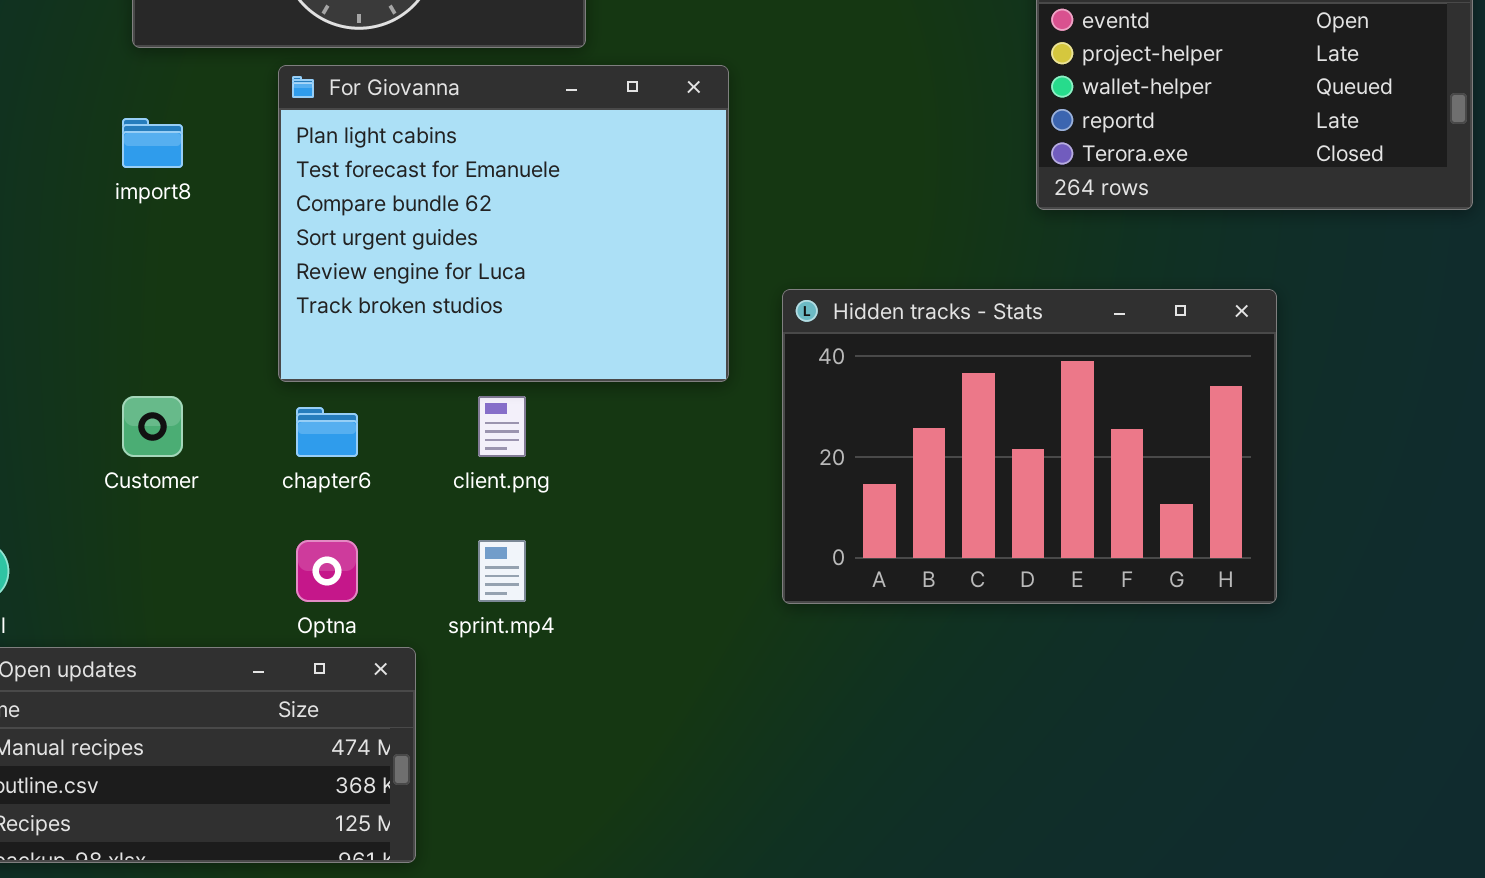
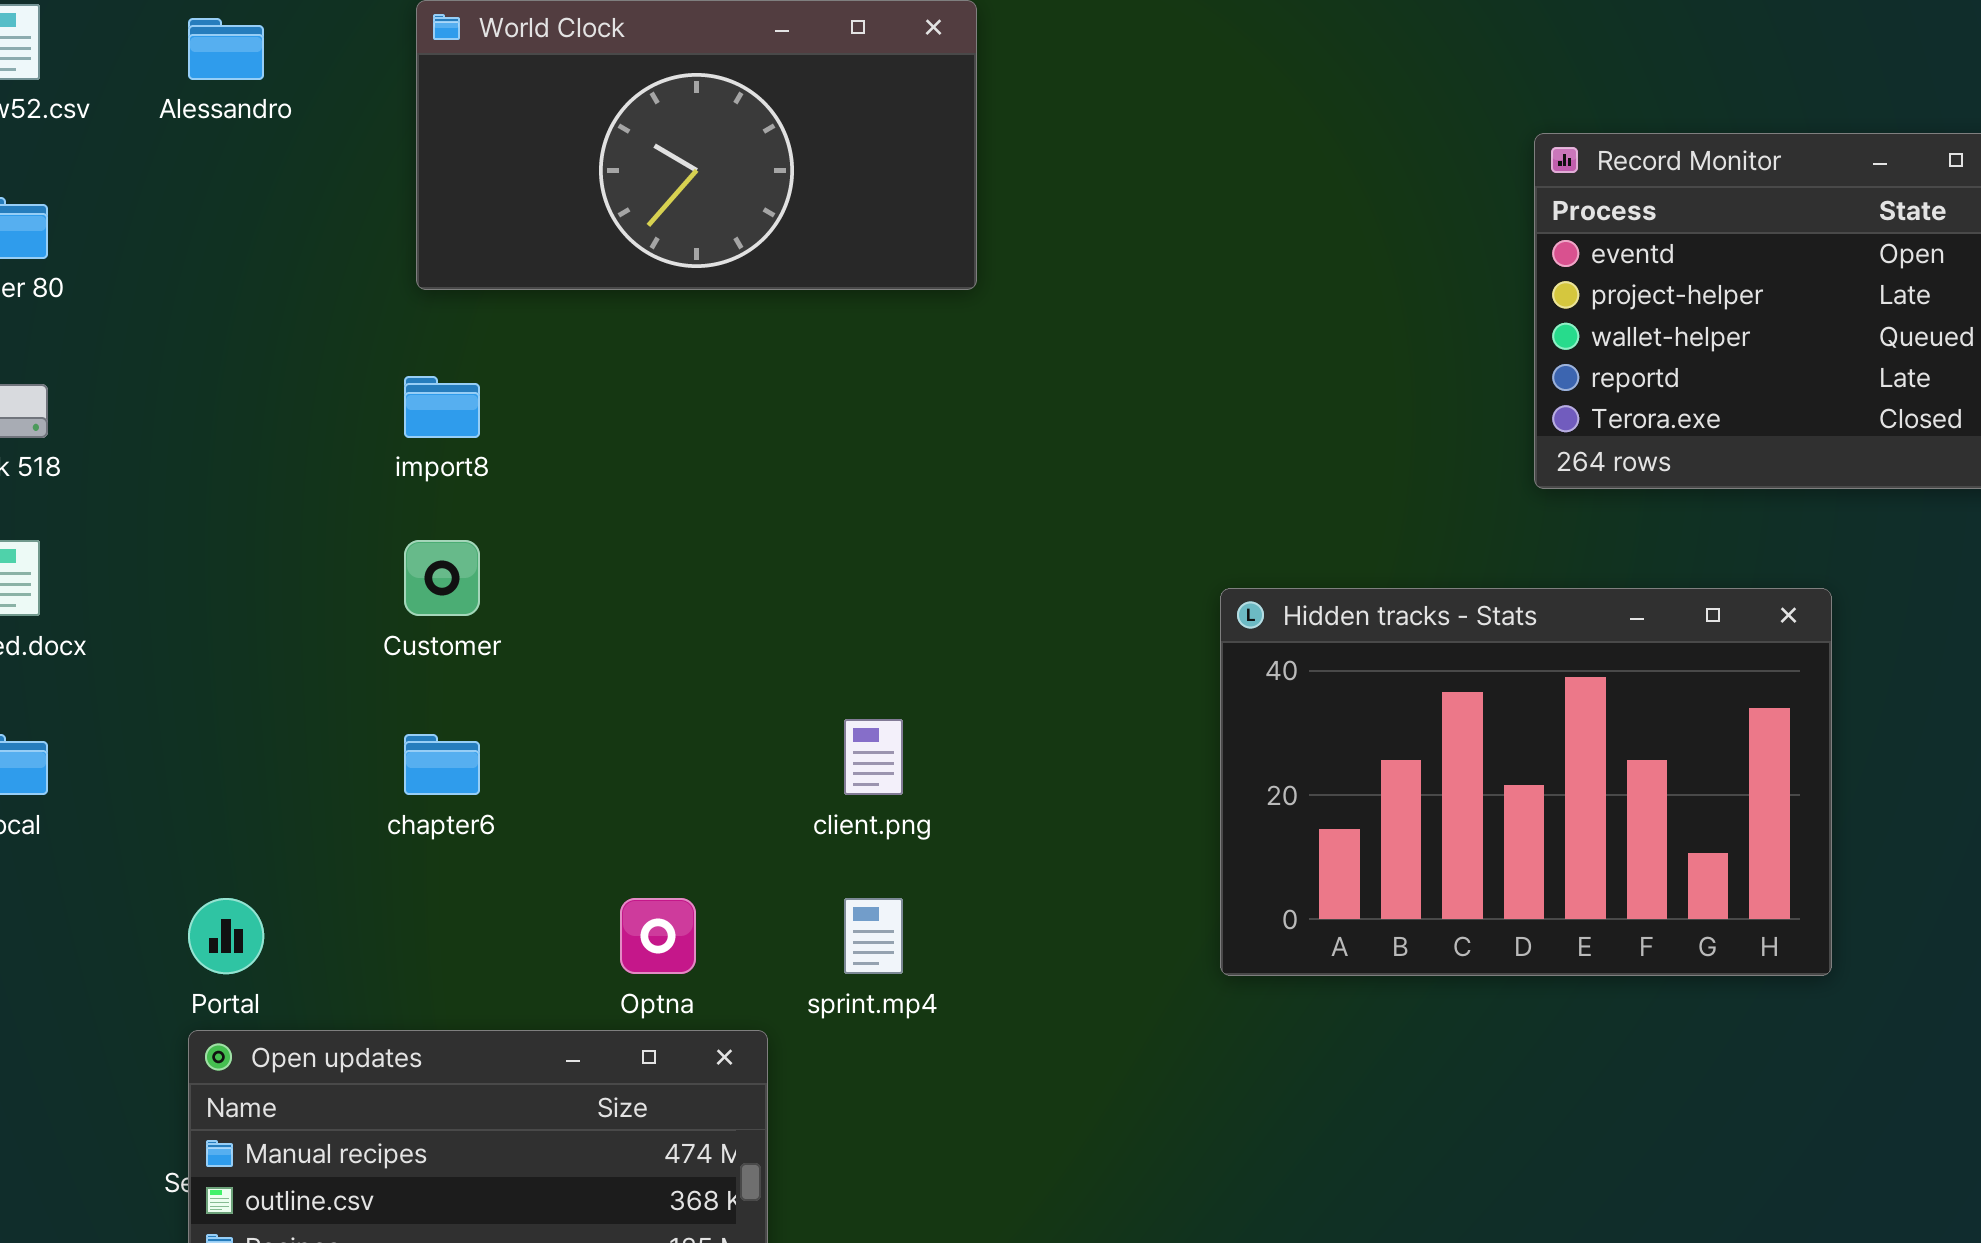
For Giovanna: [278,65,729,382] -> none, closed
Customer: [122,396,183,457] -> [404,540,480,616], moved
chapter6: [296,407,358,457] -> [404,734,480,795], moved

